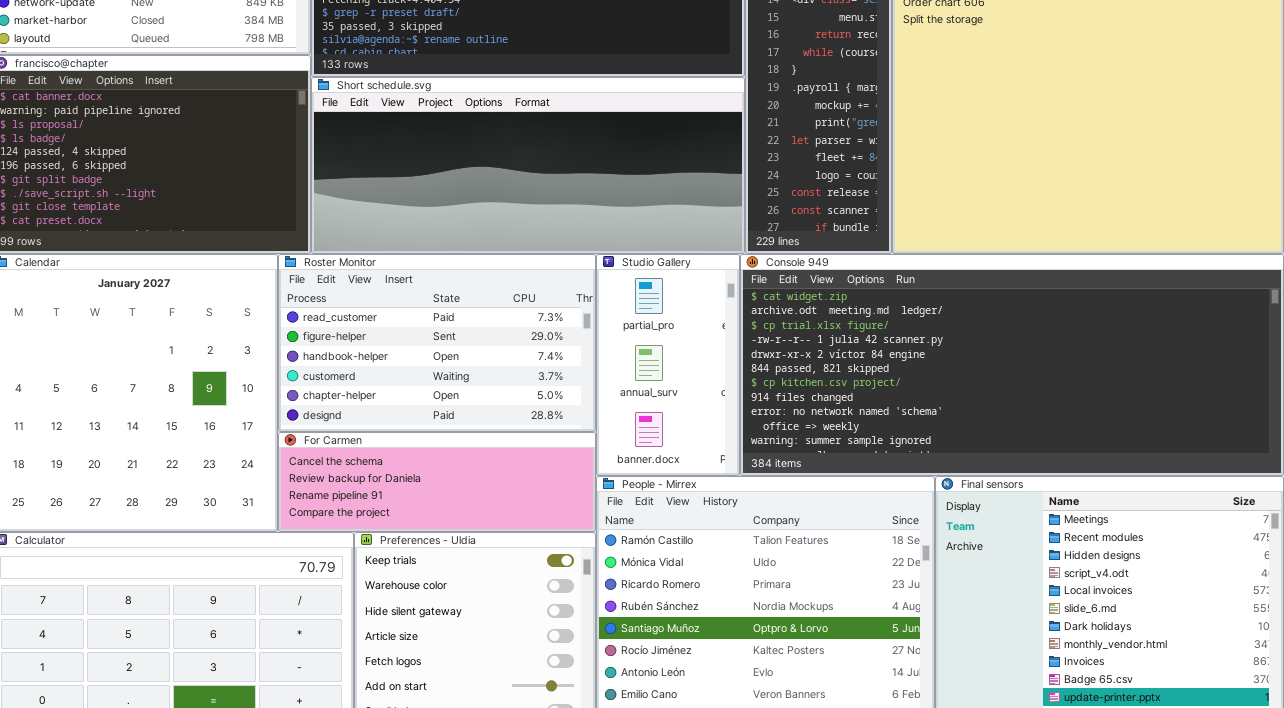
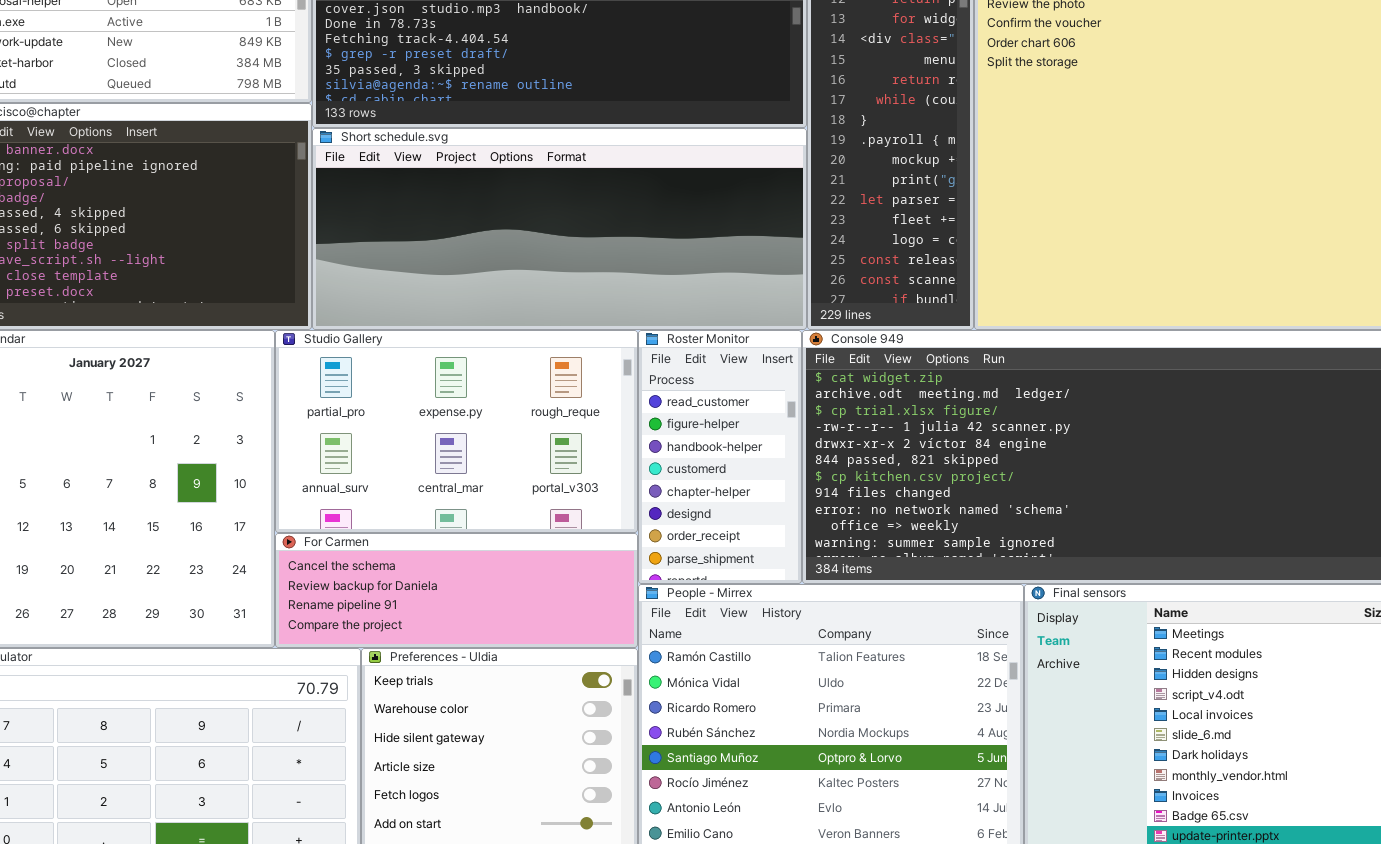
Roster Monitor: [278,254,596,432] -> [638,330,802,584], moved, resized
Studio Gallery: [596,254,740,476] -> [275,330,638,533], moved, resized

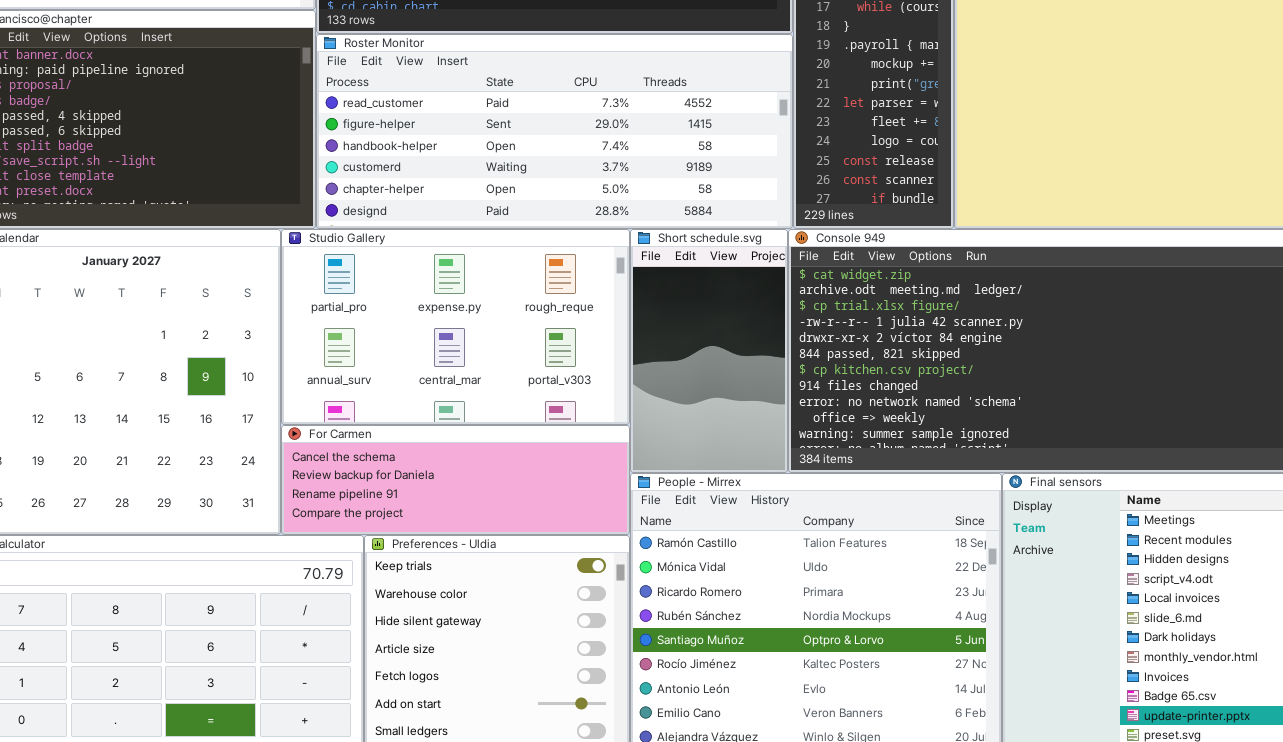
Short schedule.svg: [312,128,807,330] -> [630,229,788,473], moved, resized
Roster Monitor: [638,330,802,584] -> [316,34,793,229], moved, resized

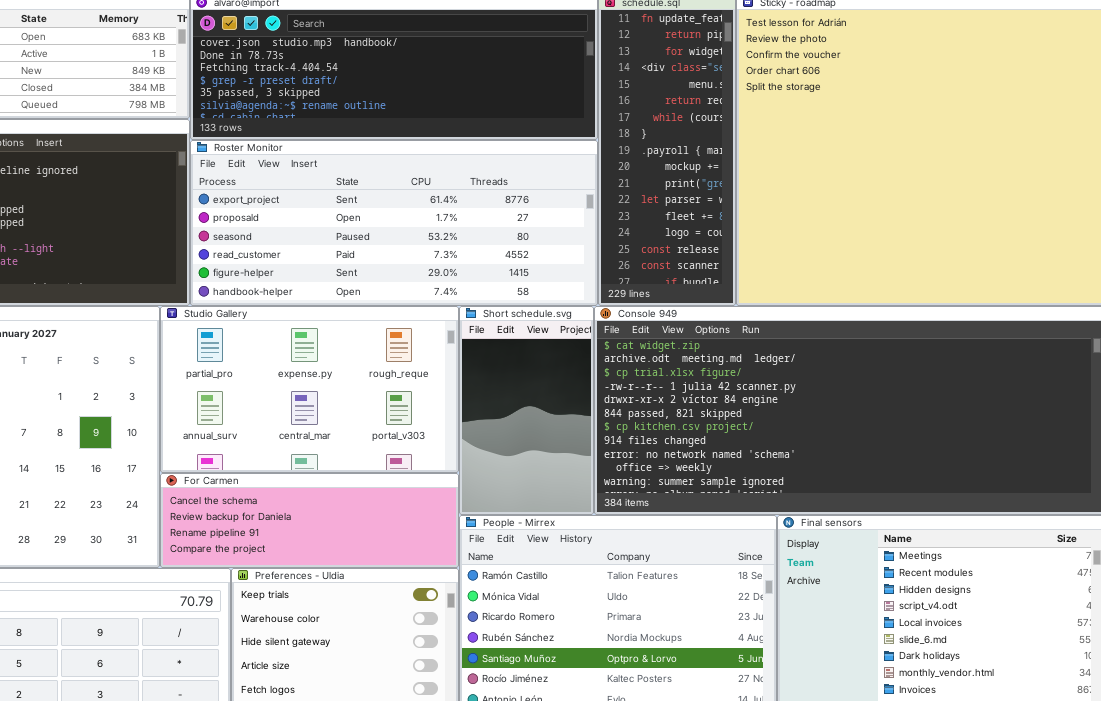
Roster Monitor: [316,34,793,229] -> [190,140,598,306], scrolled up 3 rows

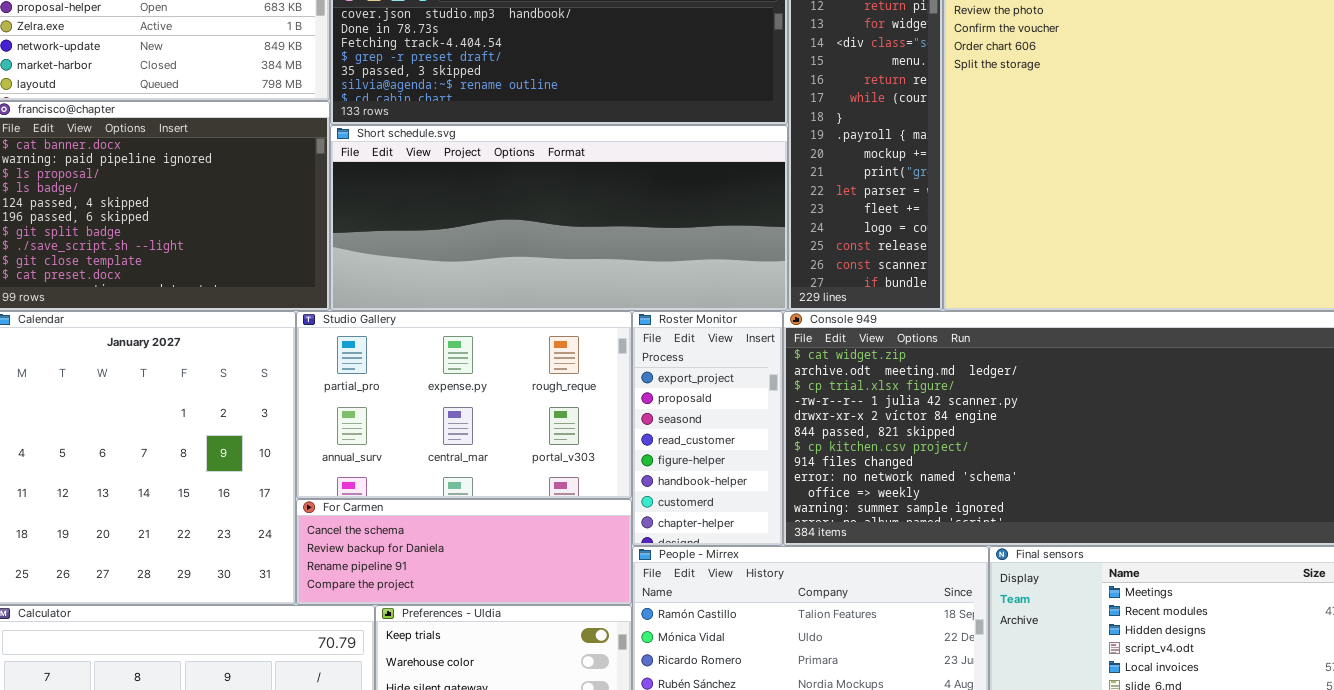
Roster Monitor: [190,140,598,306] -> [632,311,783,546], moved, resized
Short schedule.svg: [459,306,594,515] -> [330,125,788,311], moved, resized

